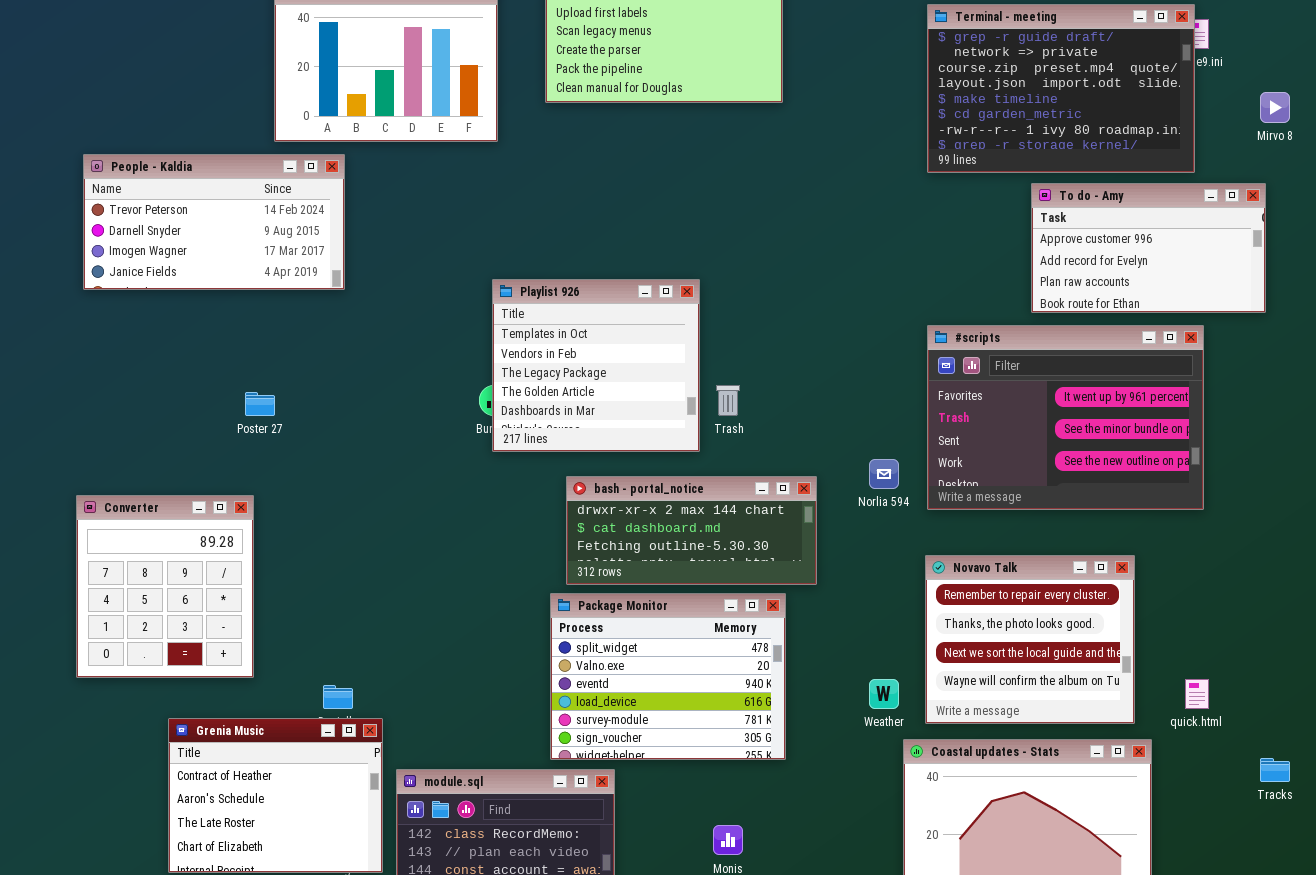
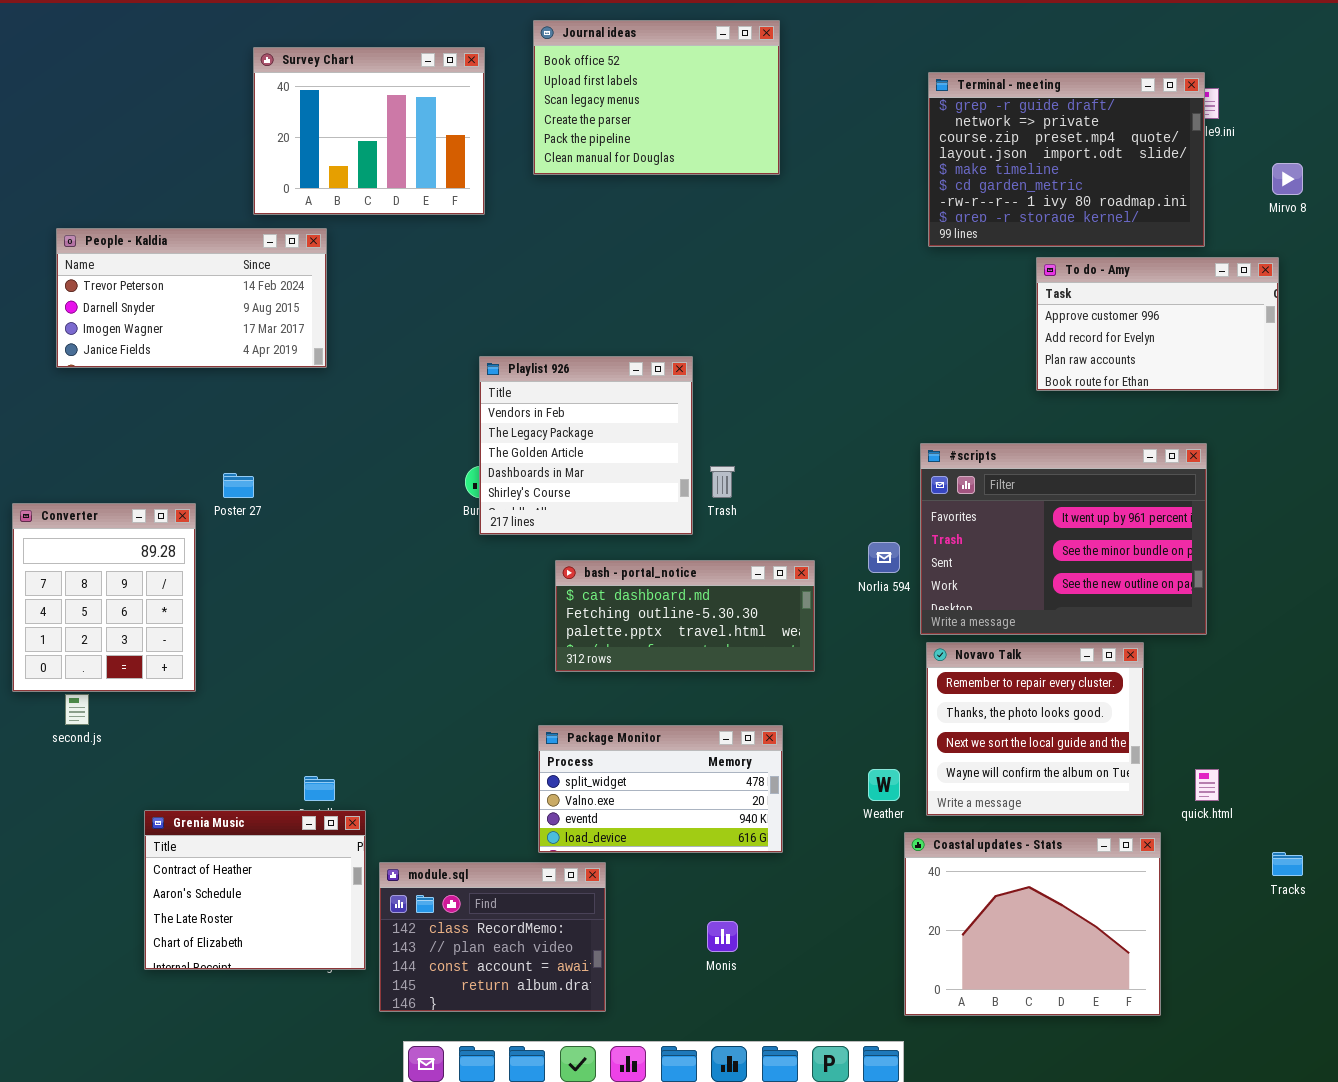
Playlist 926: [492,279,700,452] -> [479,356,693,535], scrolled down 1 row
#scripts: [927,325,1204,510] -> [920,443,1207,635], moved
bash - portal_notice: [566,476,817,585] -> [555,560,815,672], scrolled down 1 row
Converter: [76,495,254,678] -> [12,503,196,692], moved
Package Monitor: [550,593,786,760] -> [538,725,783,853], resized

